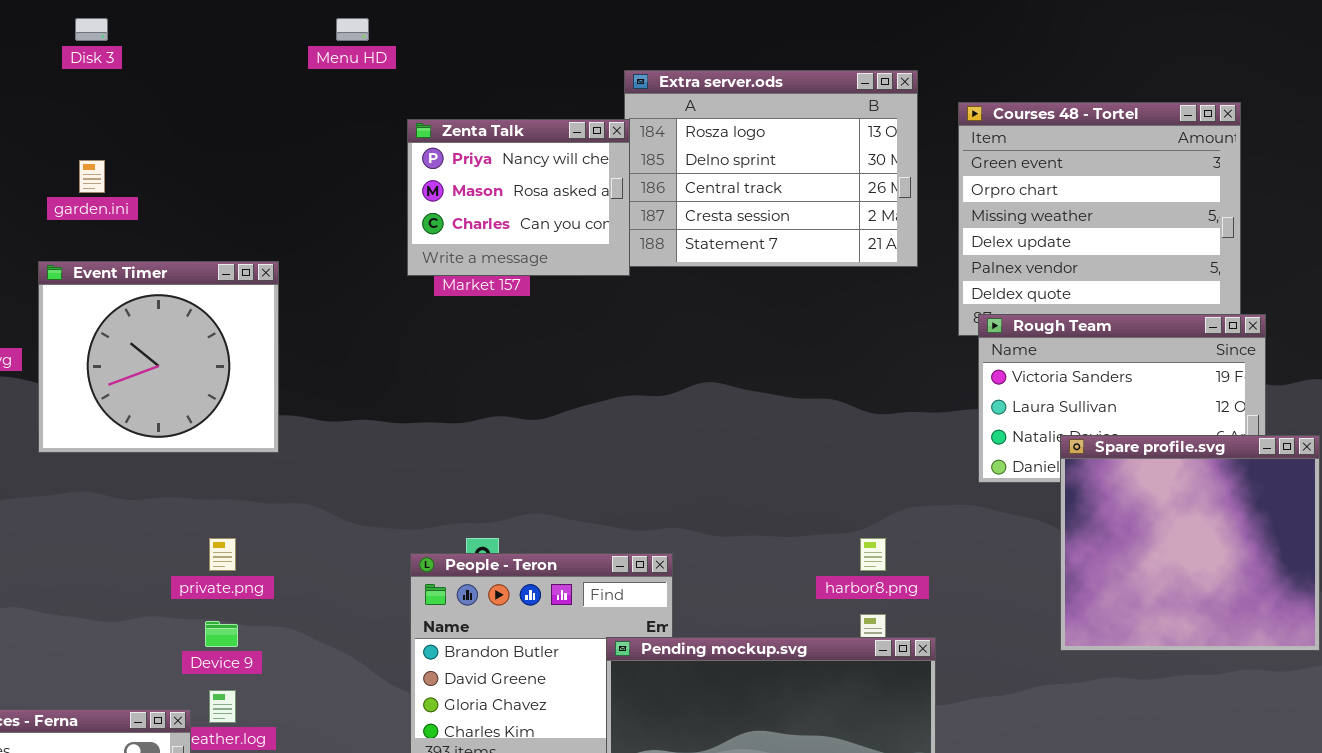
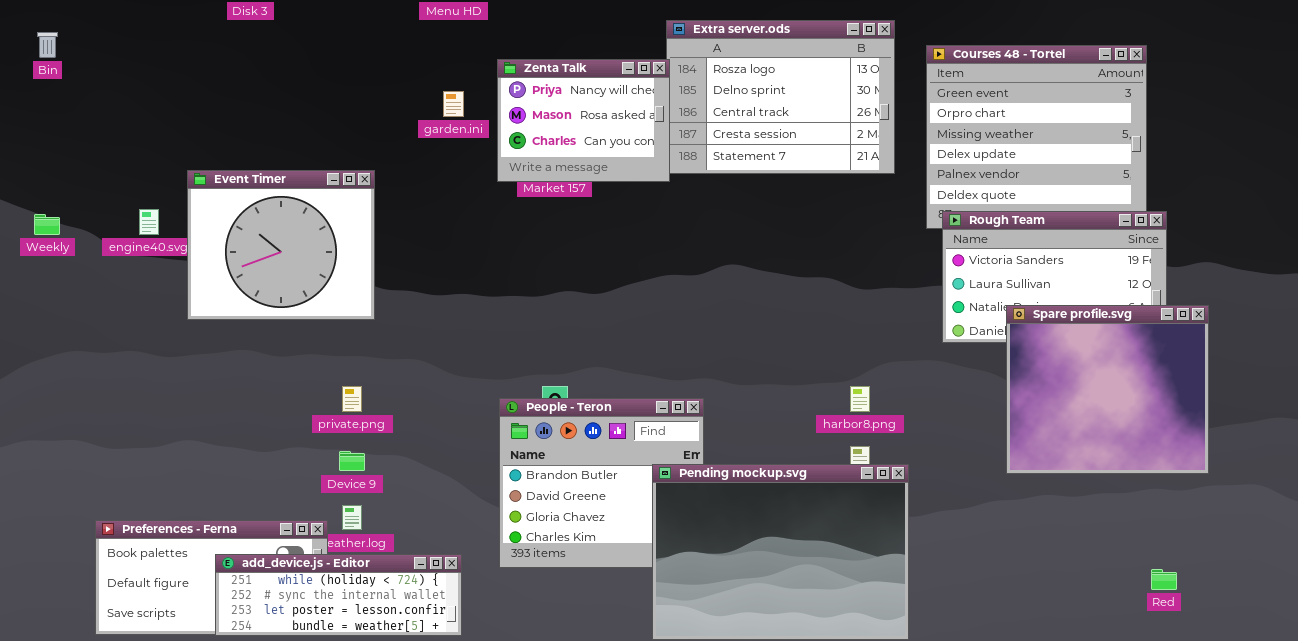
garden.ini: [79,160,105,193] -> [443,91,464,117], moved
Event Timer: [38,261,279,453] -> [187,170,375,320], moved

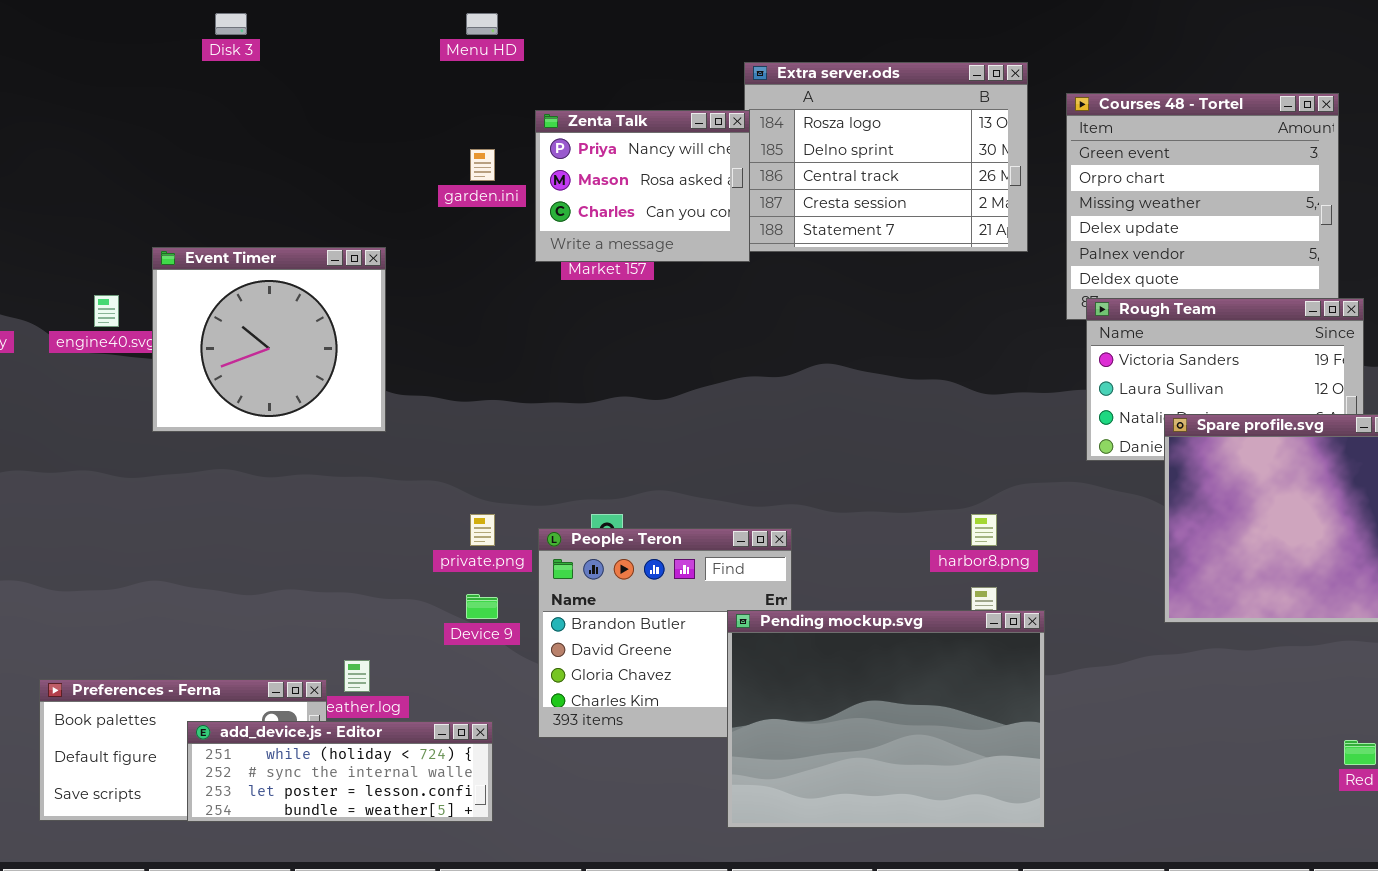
private.png: [342,386,362,412] -> [470,514,495,546], moved
Device 9: [339,451,365,471] -> [466,594,498,619], moved

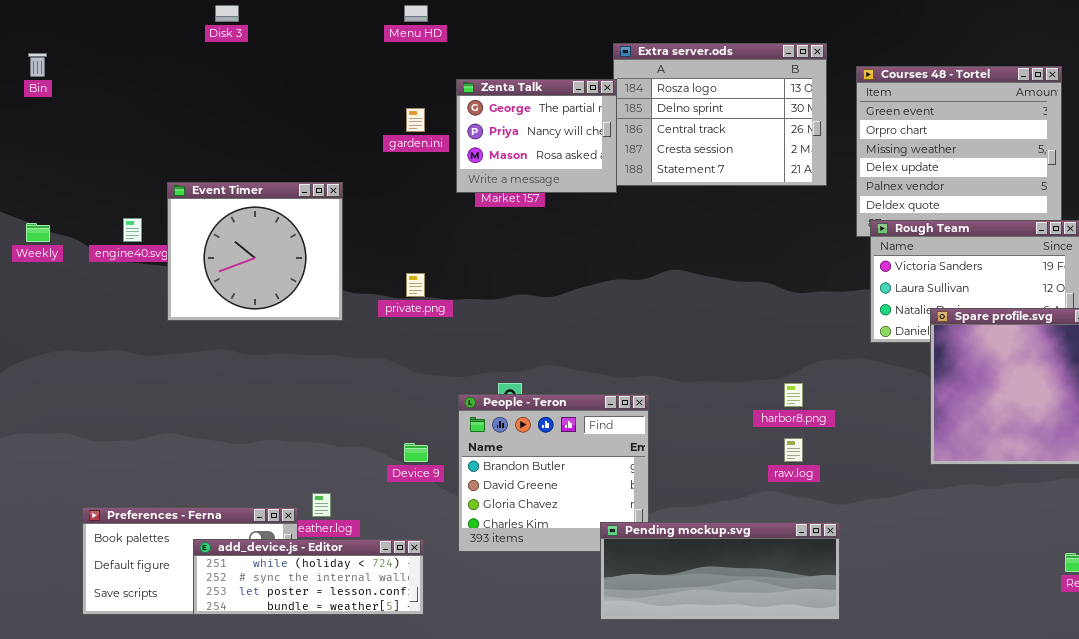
Zenta Talk: [535,110,750,262] -> [456,79,617,193], scrolled up 1 row
private.png: [470,514,495,546] -> [406,273,425,297], moved
Pending mockup.svg: [727,610,1045,828] -> [600,522,840,620], resized

